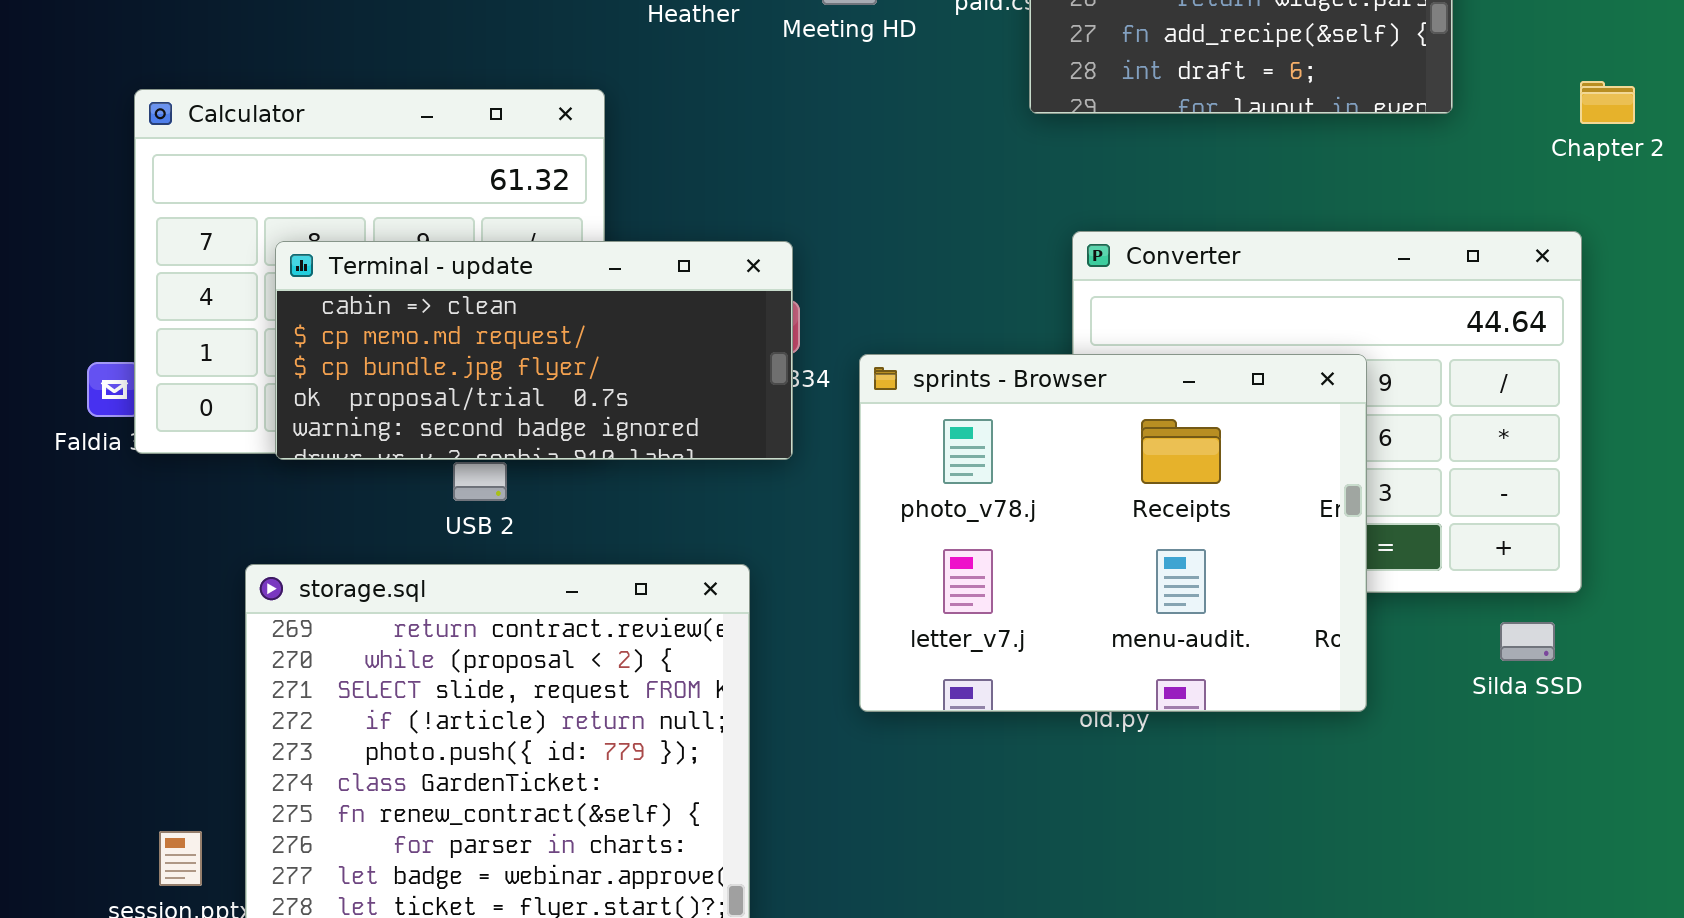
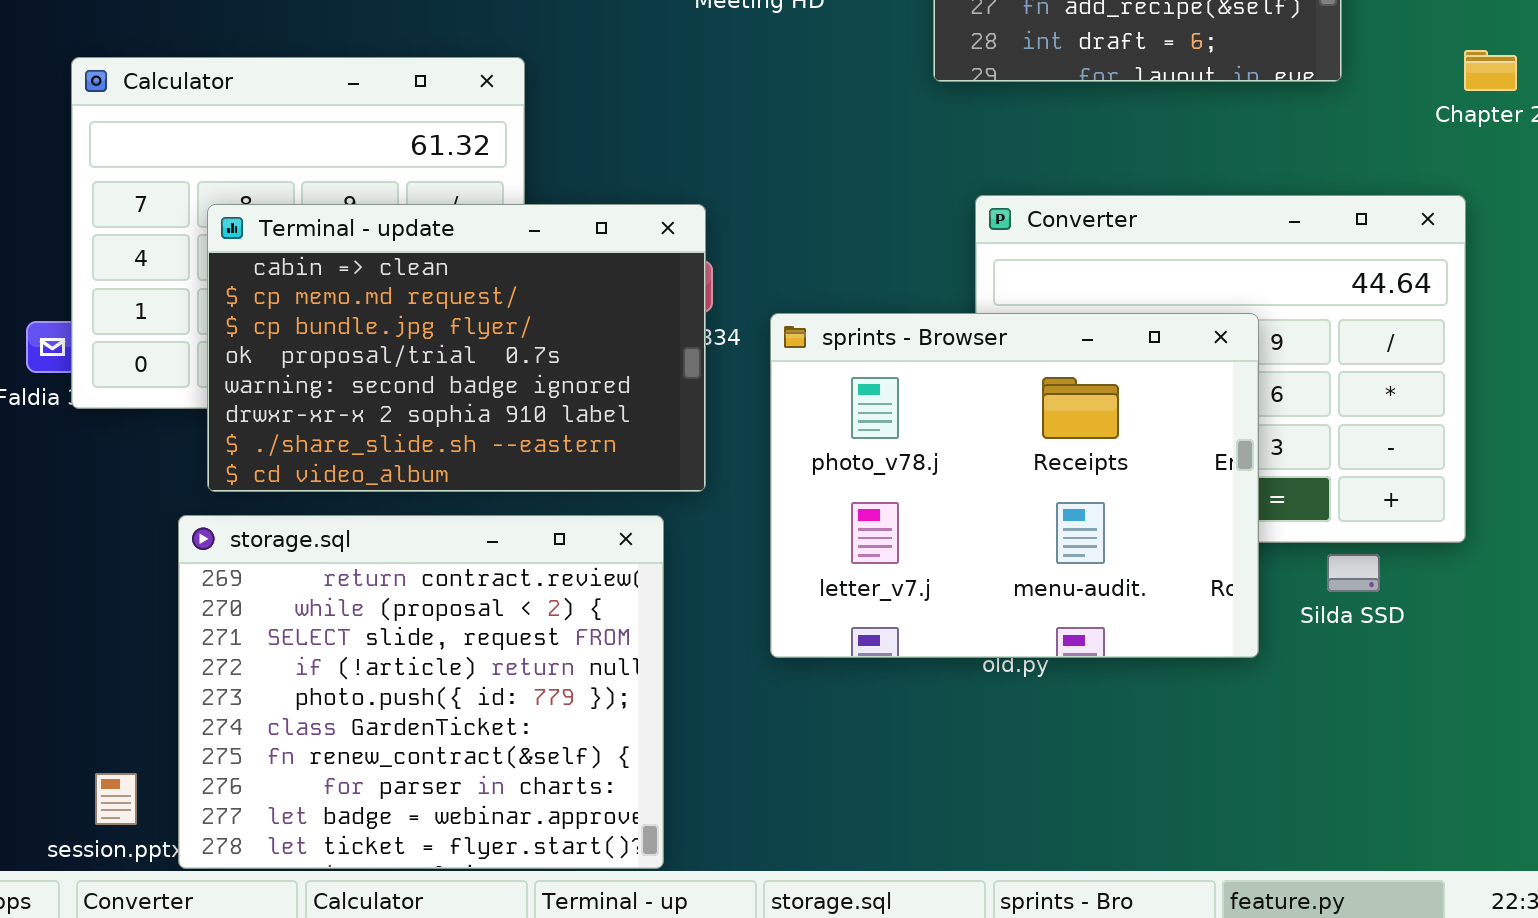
Terminal - update: [275,241,793,460] -> [207,204,706,492], resized
Silda SSD: [1500,622,1555,661] -> [1327,554,1380,592], moved

